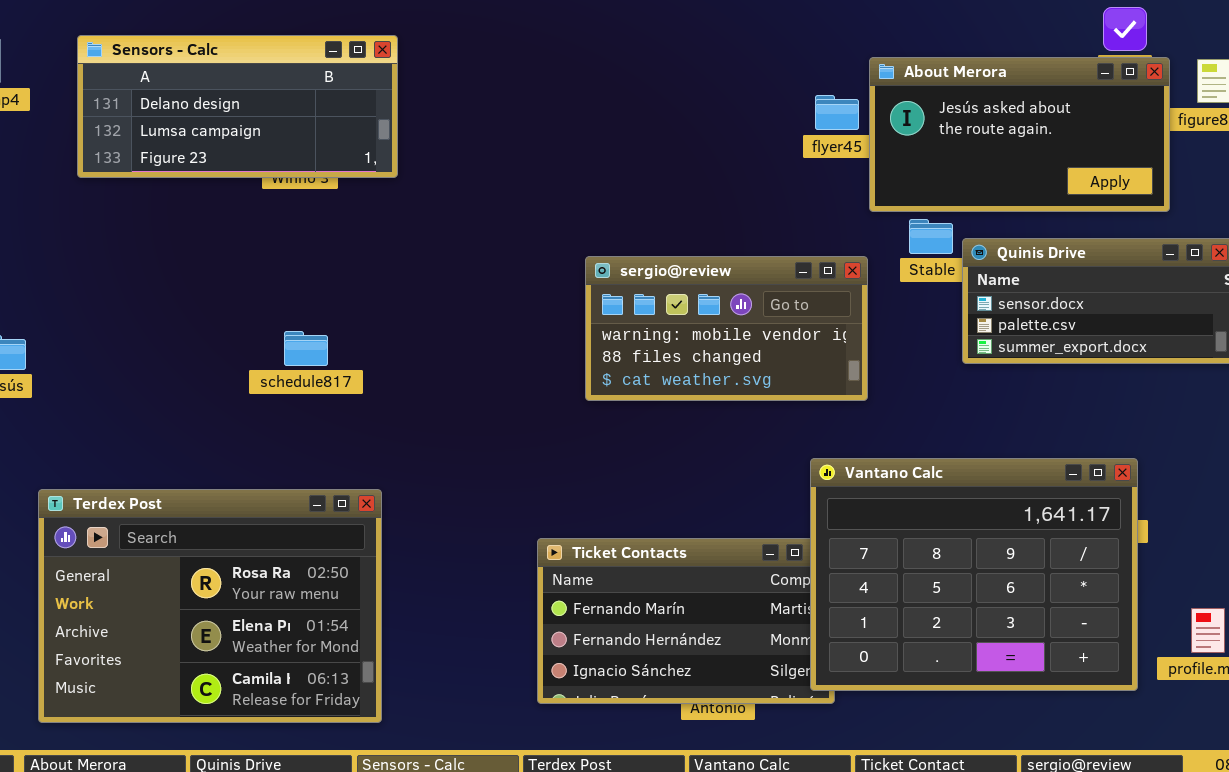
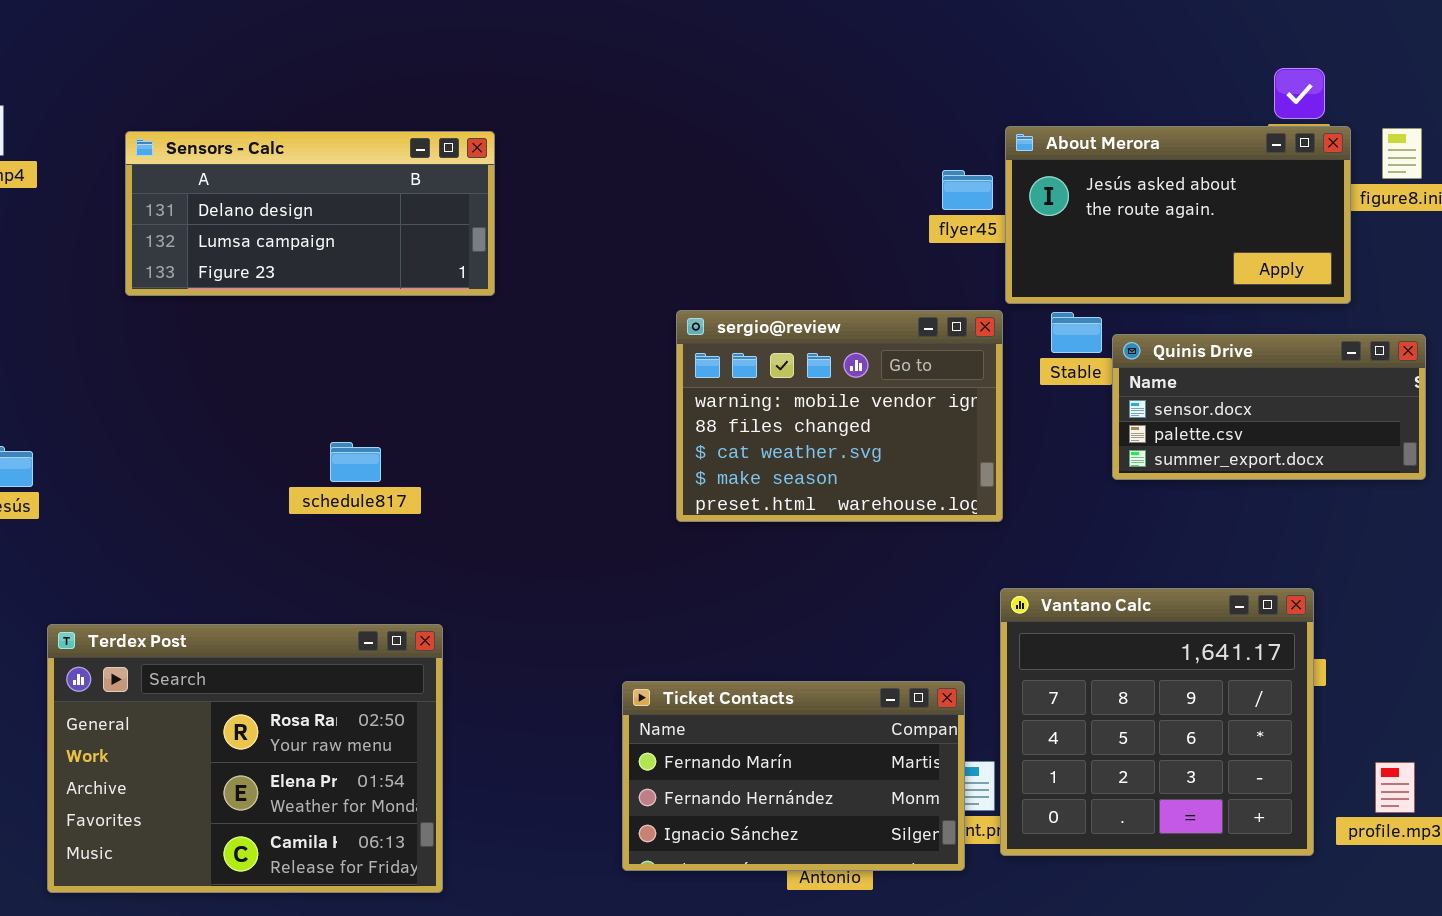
Sensors - Calc: [77,35,398,178] -> [125,131,495,296], moved
sergio@review: [585,256,868,401] -> [676,310,1003,522], resized
Vantano Calc: [810,458,1138,691] -> [1000,588,1314,856], resized

